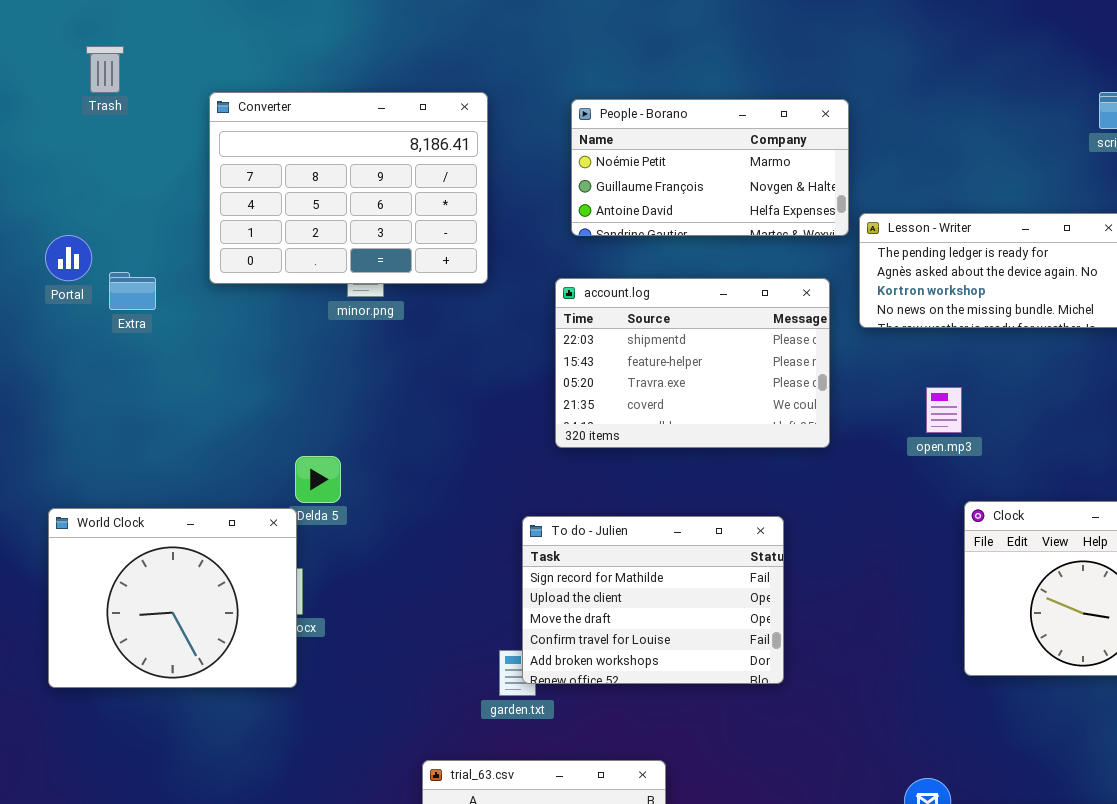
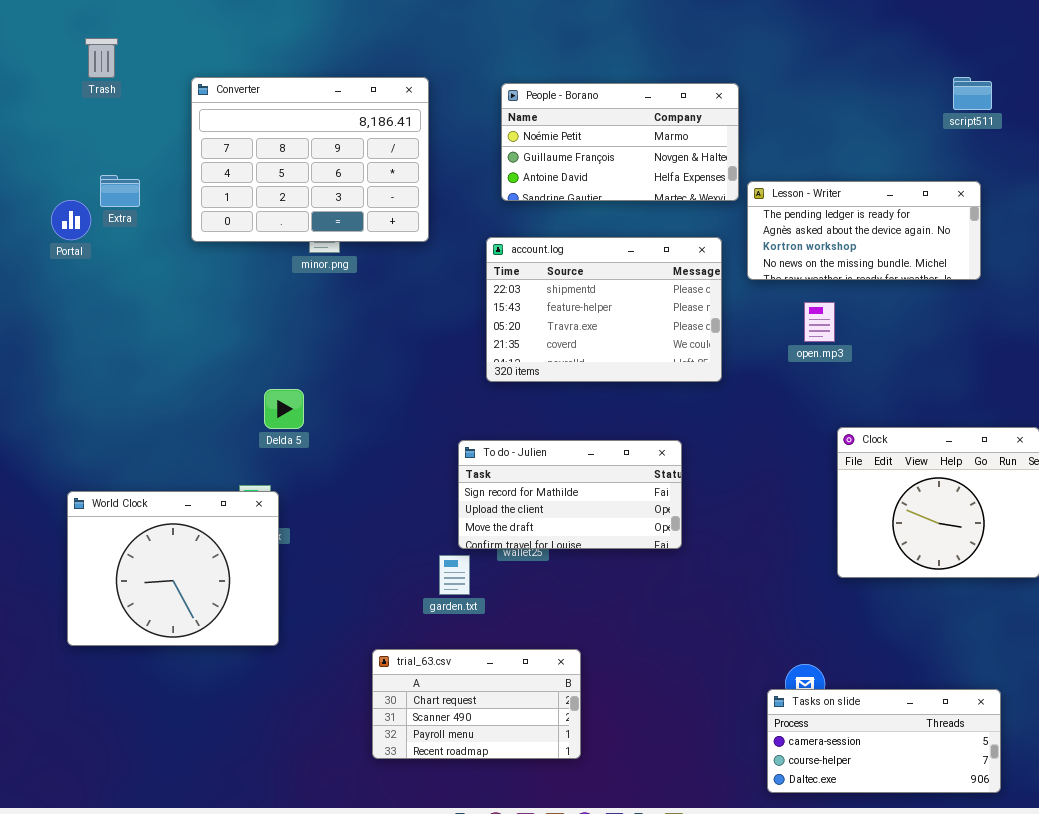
Extra: [109,272,156,310] -> [100,175,140,207], moved
open.mp3: [926,387,962,433] -> [804,302,835,342], moved
World Clock: [48,508,297,688] -> [67,491,279,646], moved
To do - Julien: [522,516,784,684] -> [458,440,682,549], resized

